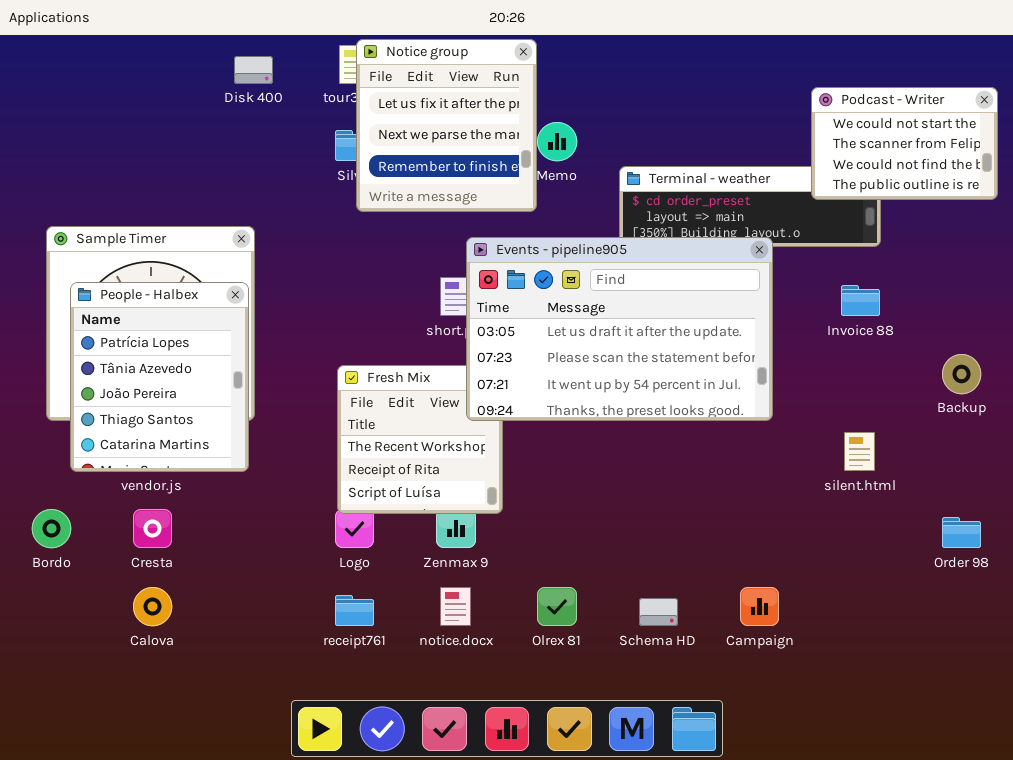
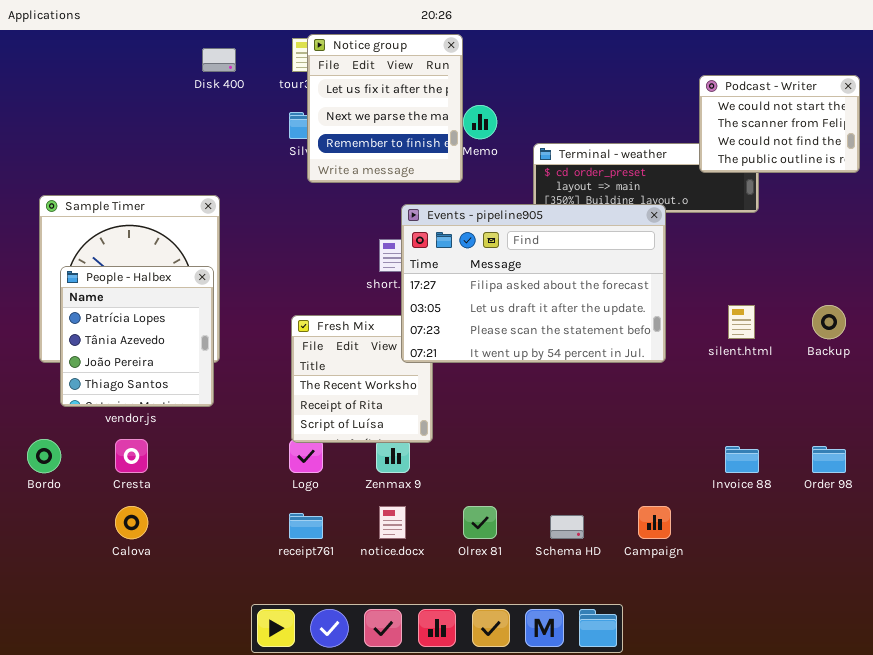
Events - pipeline905: [466,237,773,421] -> [401,204,666,363], scrolled up 1 row
People - Halbex: [70,282,249,472] -> [60,266,214,407], resized
Invoice 88: [841,285,880,316] -> [725,446,759,473], moved
silent.html: [844,432,875,471] -> [728,305,755,339], moved

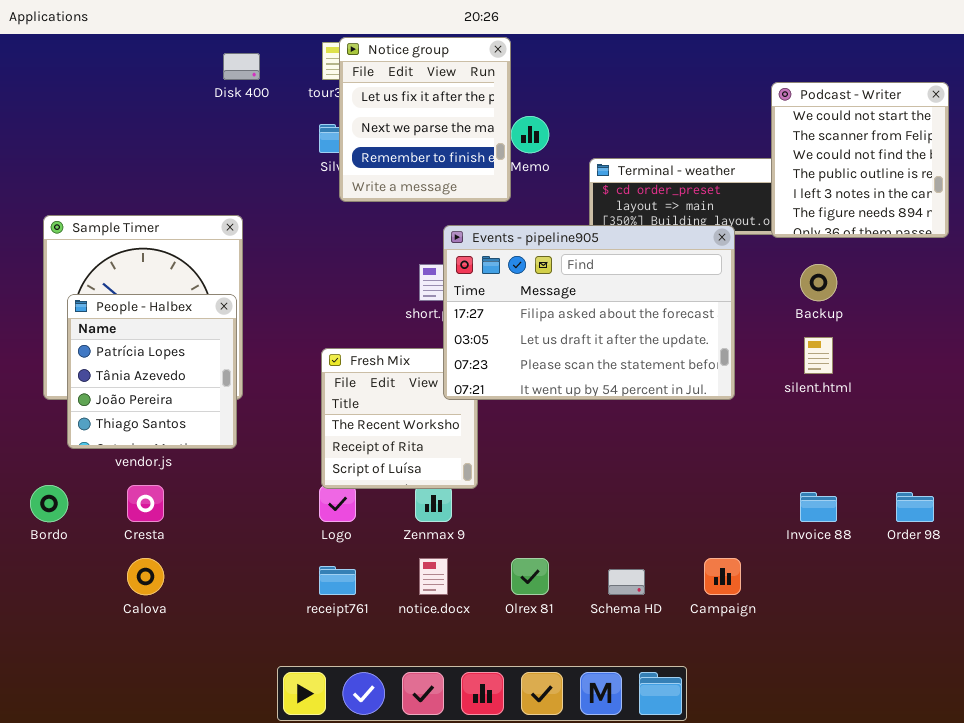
Podcast - Writer: [699,75,860,173] -> [771,82,949,238], resized
Backup: [812,305,846,339] -> [800,264,837,301], moved

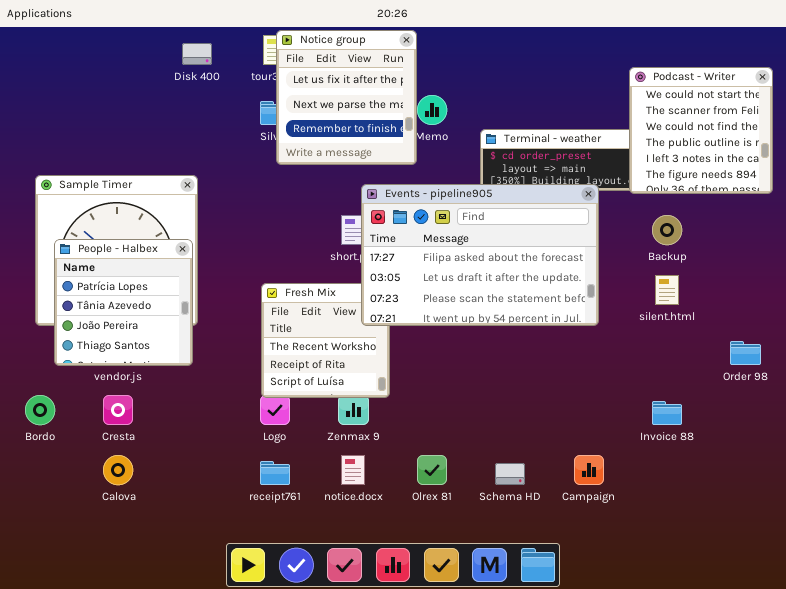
Order 98: [896,492,934,522] -> [730,341,761,365], moved

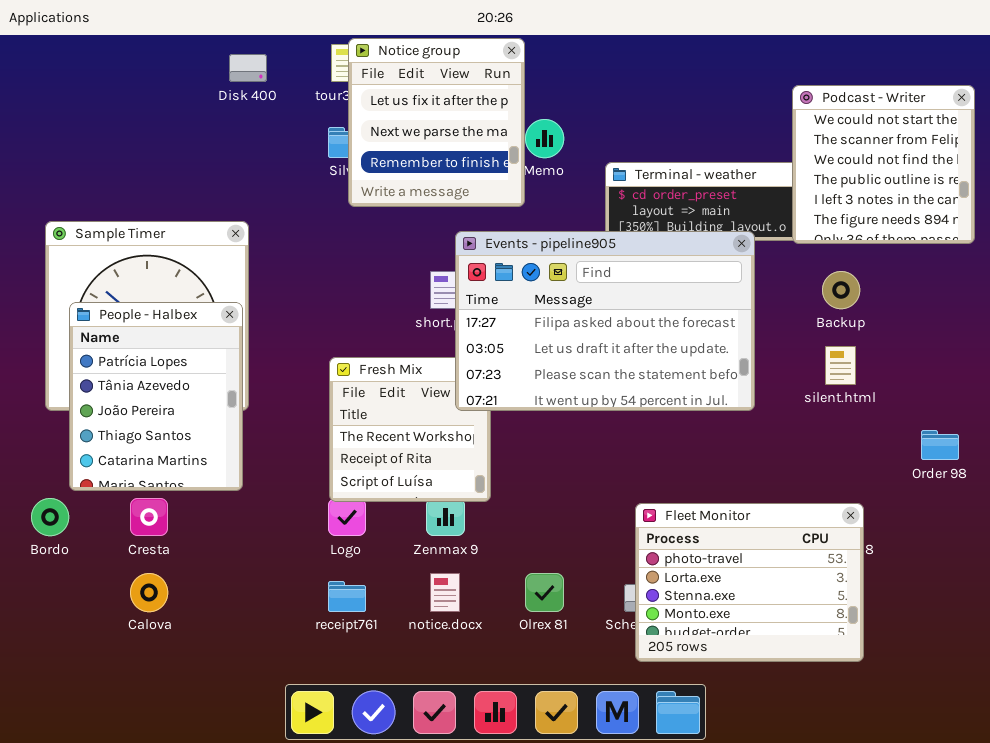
People - Halbex: [54,239,193,366] -> [69,302,243,491], resized
Fleet Monitor: none -> [635,503,864,662], opened

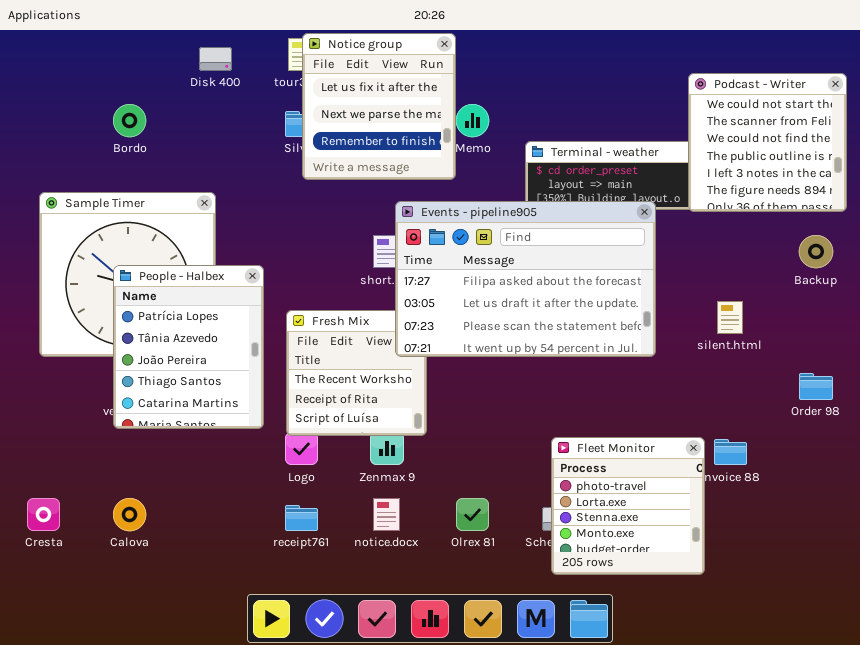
Backup: [822,271,860,309] -> [799,235,833,268], moved
People - Halbex: [69,302,243,491] -> [113,265,264,429], moved
Bordo: [31,498,69,536] -> [113,104,146,137], moved
Cresta: [130,498,168,536] -> [27,498,60,531], moved
Fleet Monitor: [635,503,864,662] -> [551,437,705,575], resized

